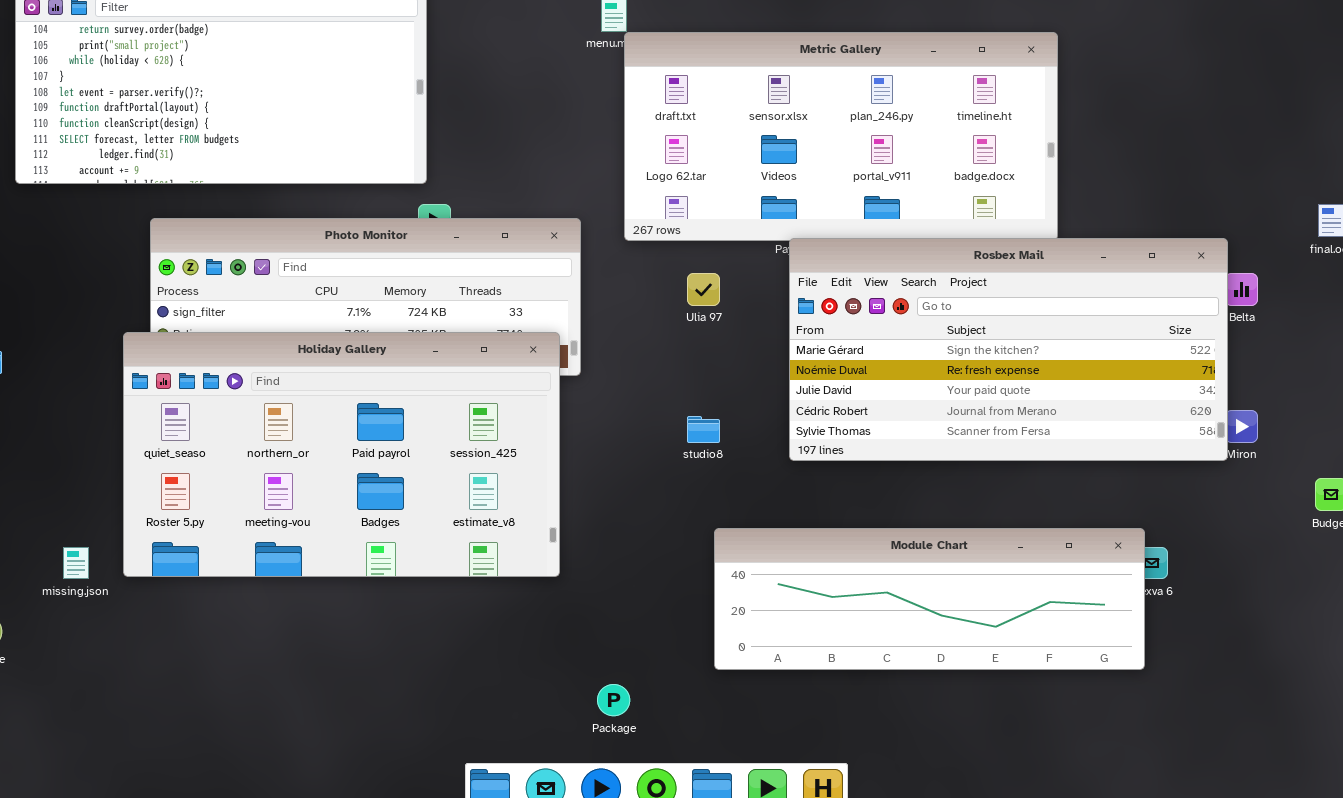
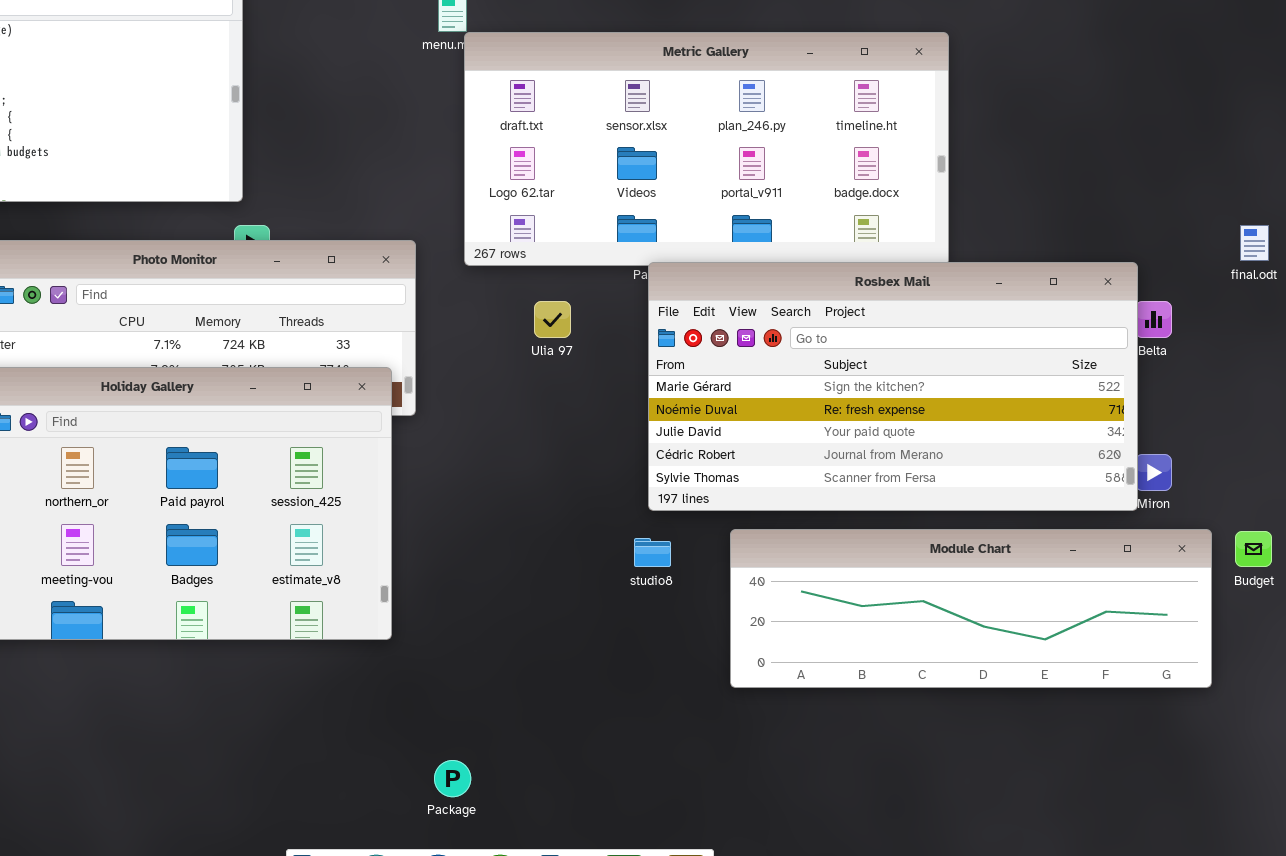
studio8: [687,416,720,443] -> [634,538,671,567], moved
Module Chart: [714,528,1145,670] -> [730,529,1212,688], moved

